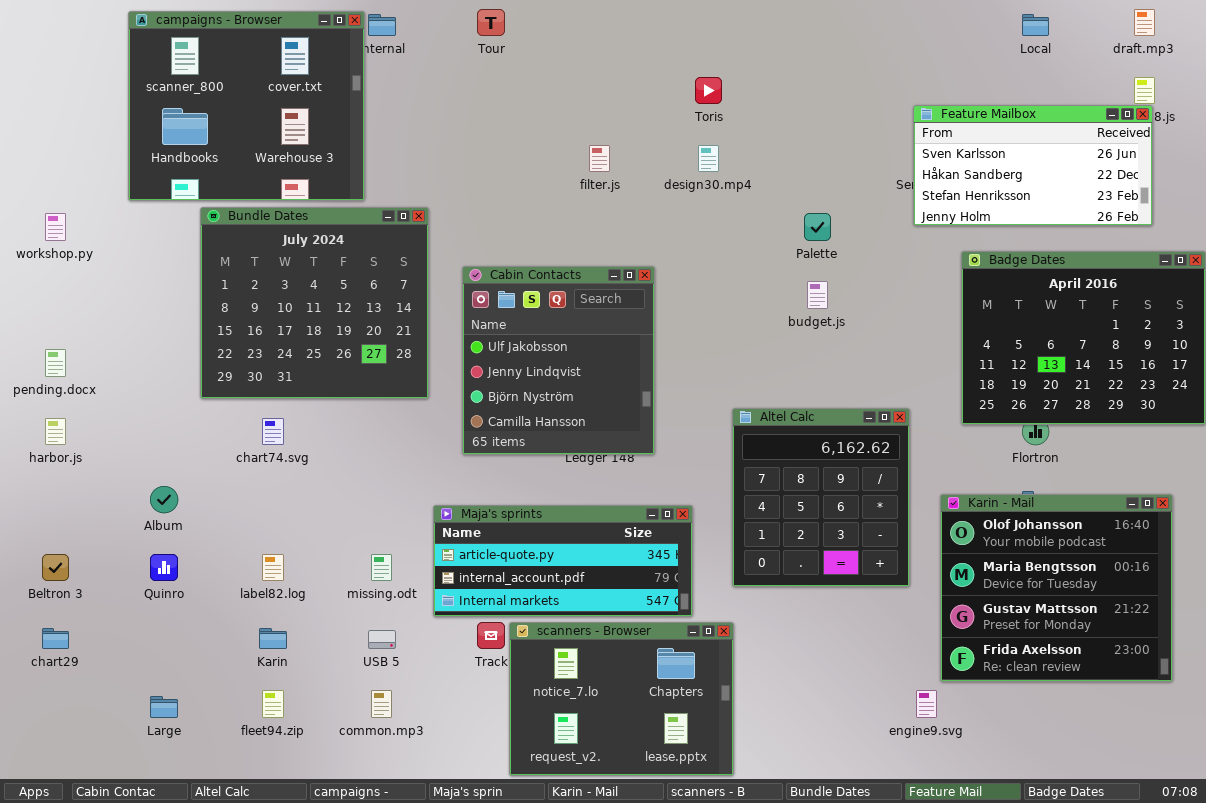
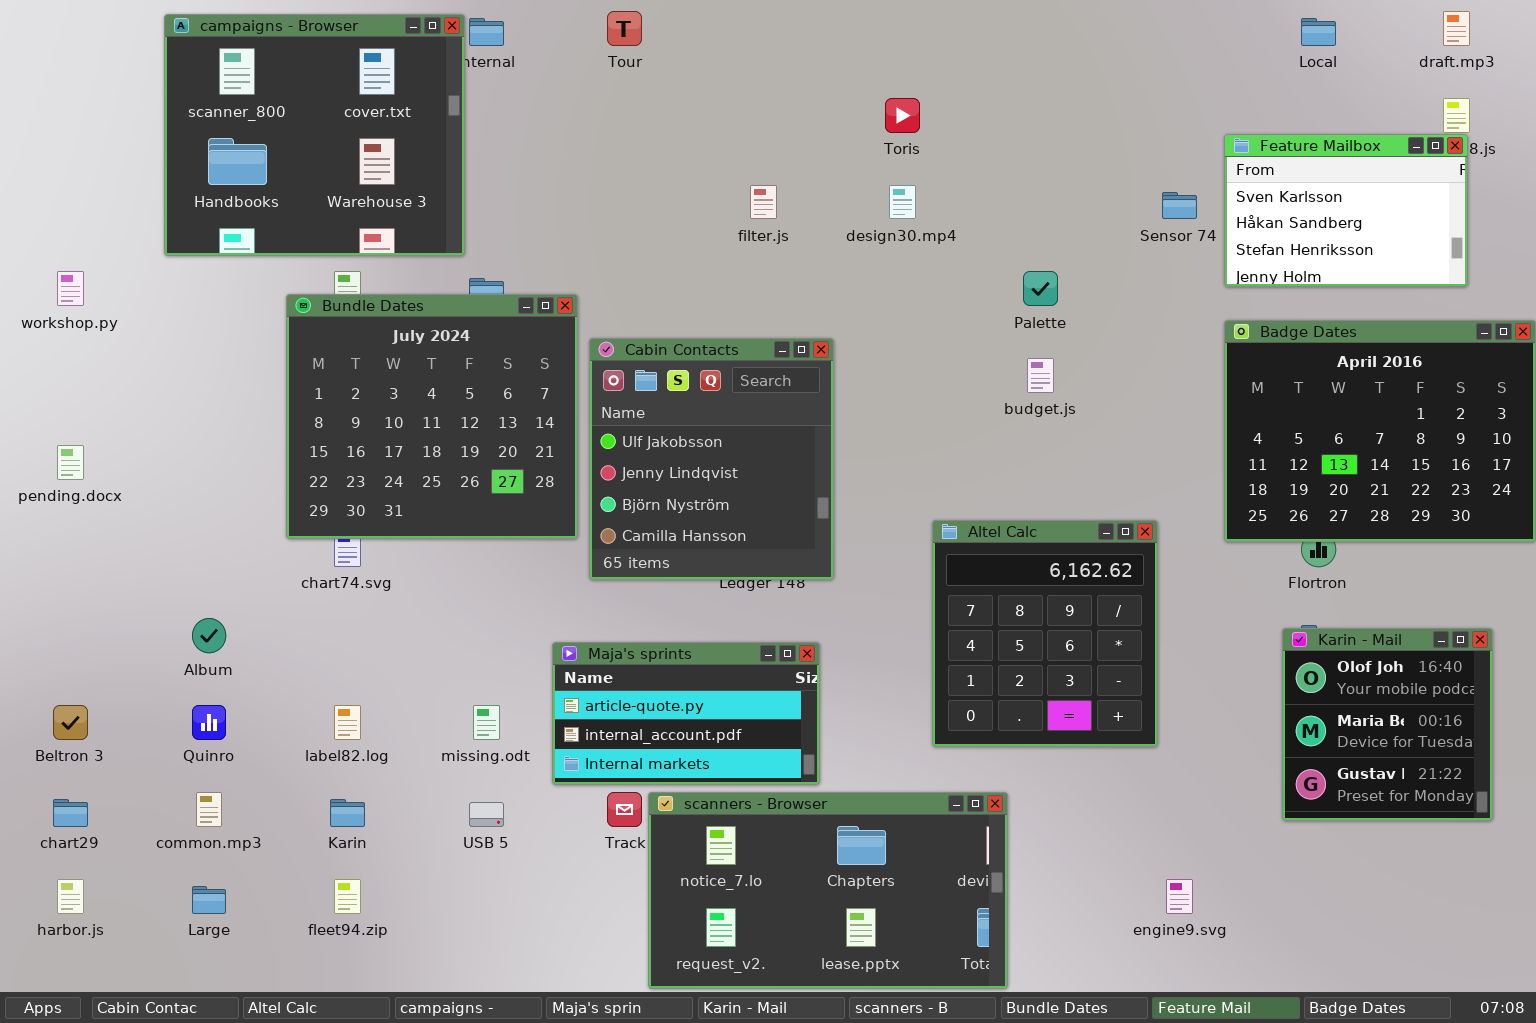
Feature Mailbox: [913,105,1153,226] -> [1224,134,1468,287], resized
Bundle Dates: [200,207,429,399] -> [286,294,578,539], moved
harbor.js: [45,418,66,445] -> [57,879,84,914], moved
Karin - Mail: [940,494,1173,682] -> [1282,628,1493,821], resized
Maja's sprints: [433,505,693,617] -> [552,642,820,785], resized
scanners - Browser: [509,622,734,776] -> [648,792,1008,989], resized
common.mp3: [371,690,392,718] -> [196,792,222,827], moved

